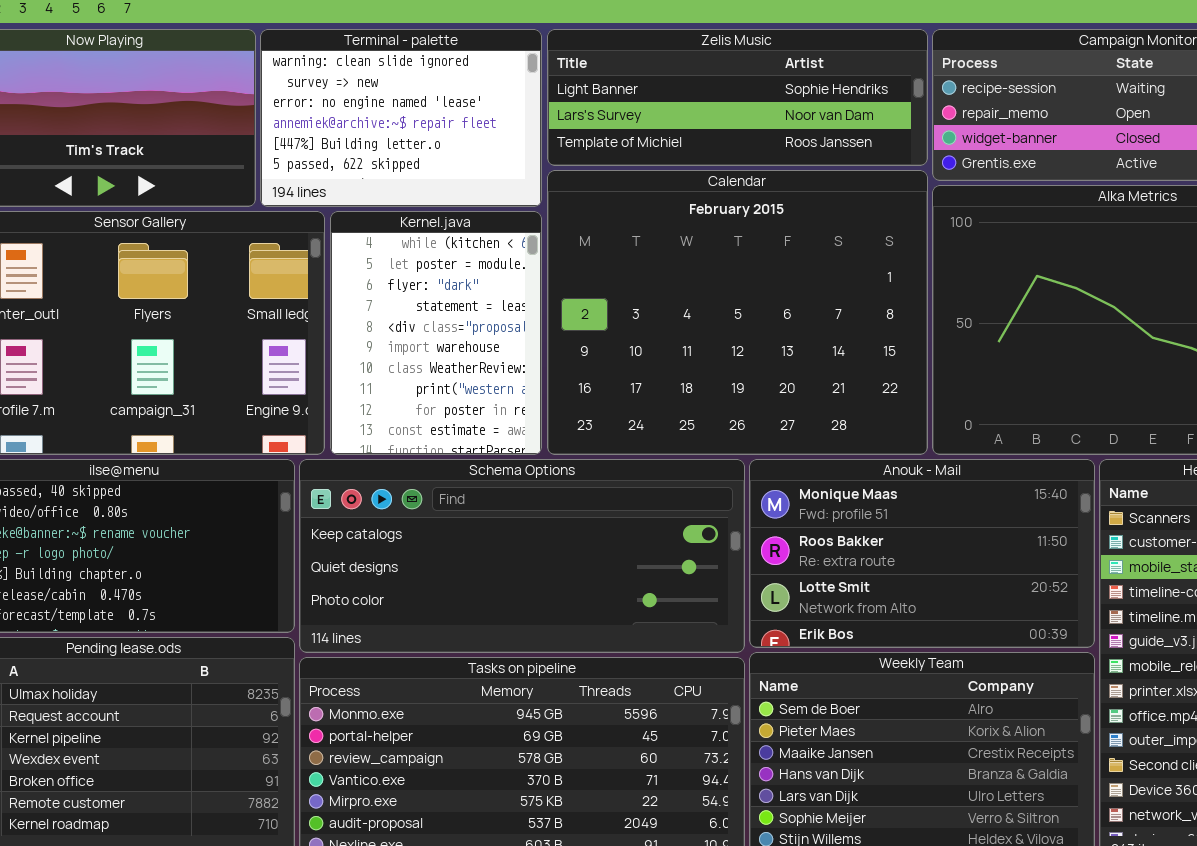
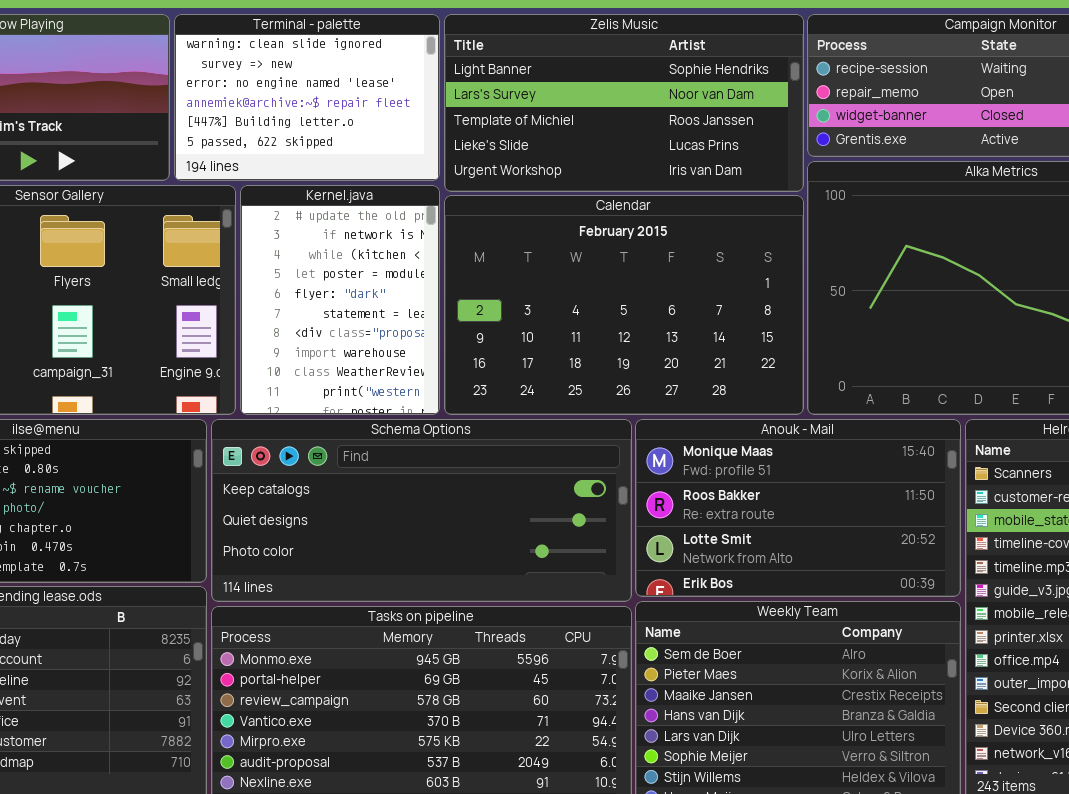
Zelis Music: [547,29,928,166] -> [444,14,804,192], resized
Calendar: [547,170,928,455] -> [444,195,804,415], resized
Kernel.java: [330,211,542,455] -> [240,185,440,415], scrolled up 2 rows

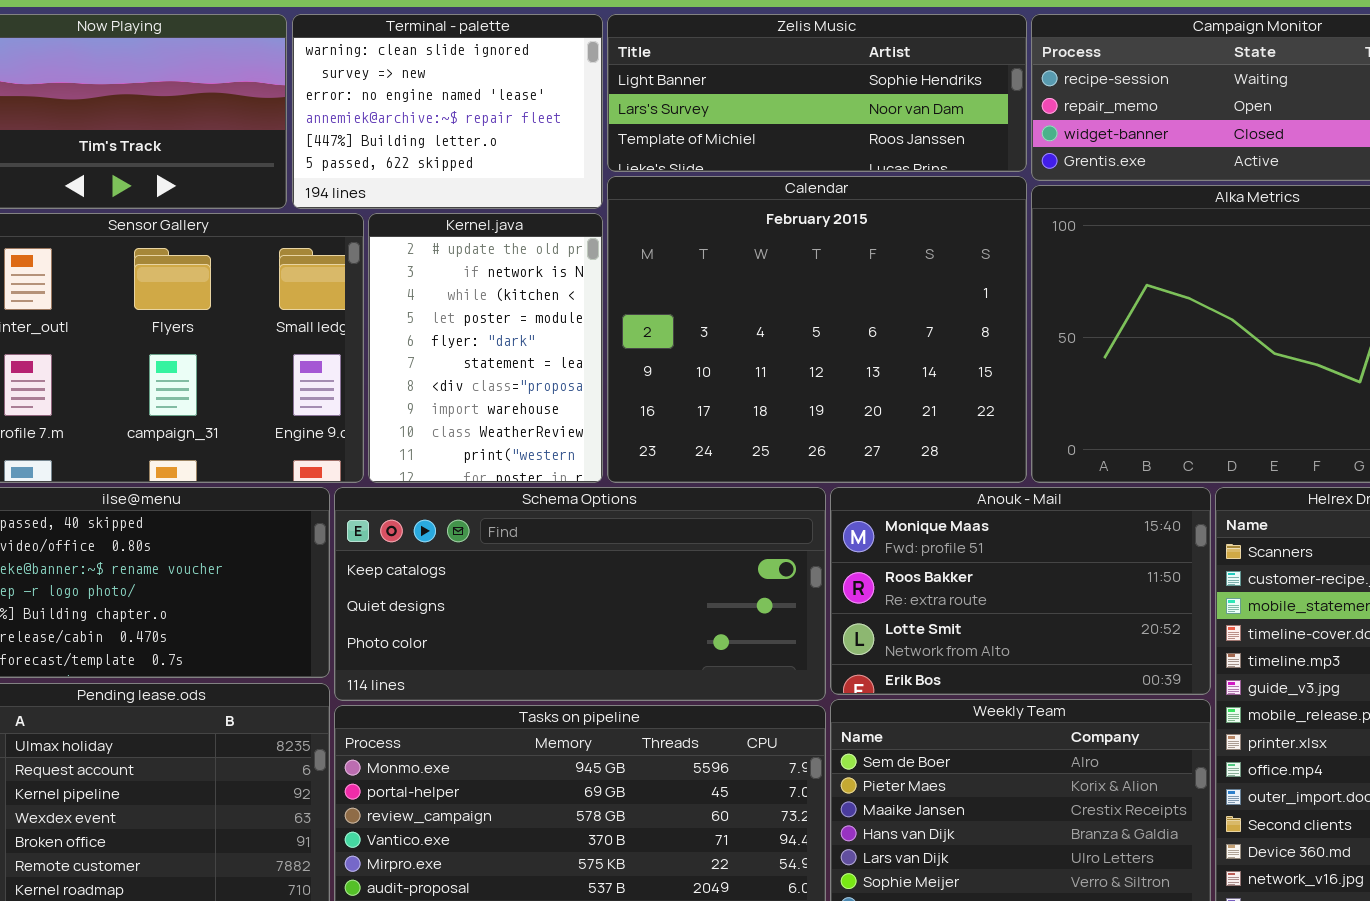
Zelis Music: [444,14,804,192] -> [607,14,1027,172], resized
Calendar: [444,195,804,415] -> [607,176,1027,483], resized

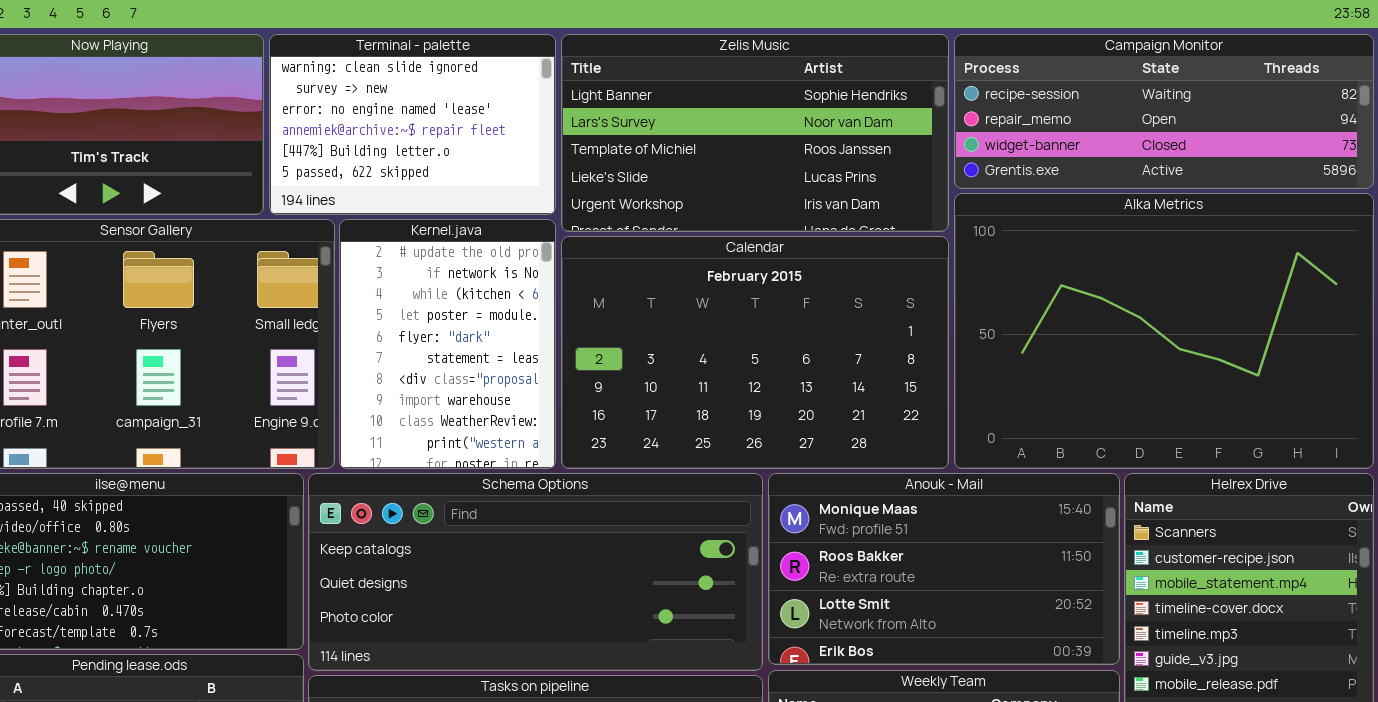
Zelis Music: [607,14,1027,172] -> [561,34,949,232], resized
Calendar: [607,176,1027,483] -> [561,236,949,469], resized

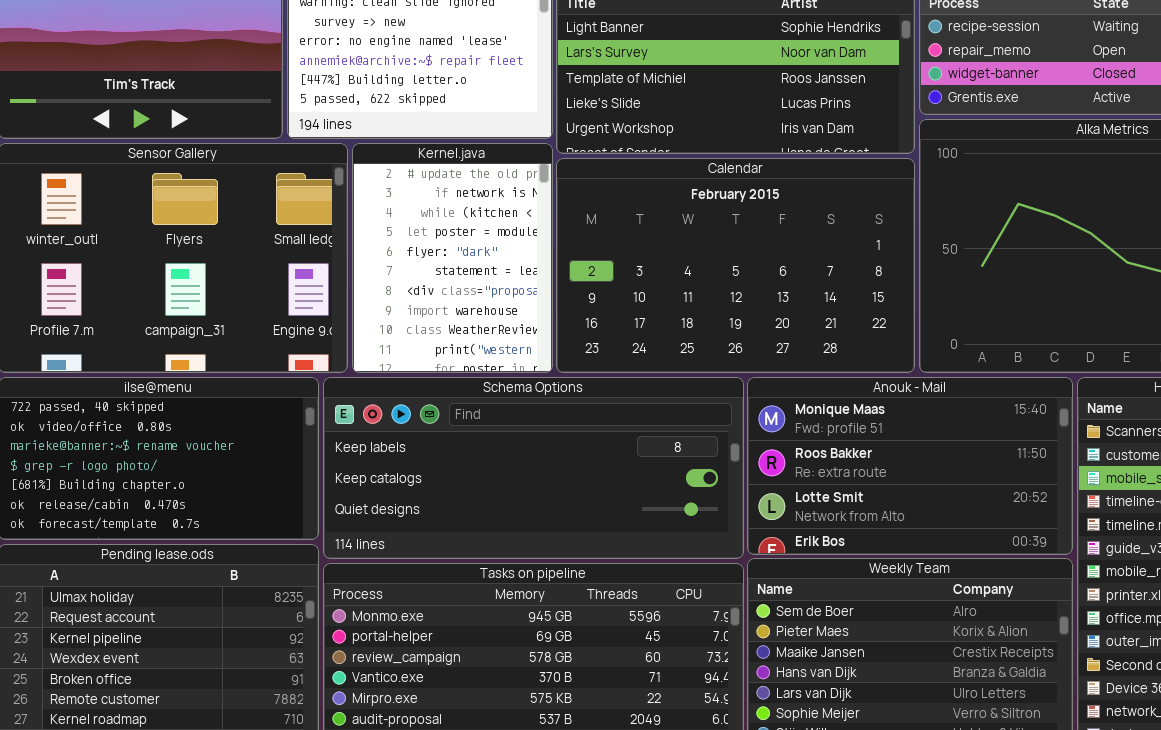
Schema Options: [308,473,763,671] -> [323,377,744,559], scrolled up 1 row

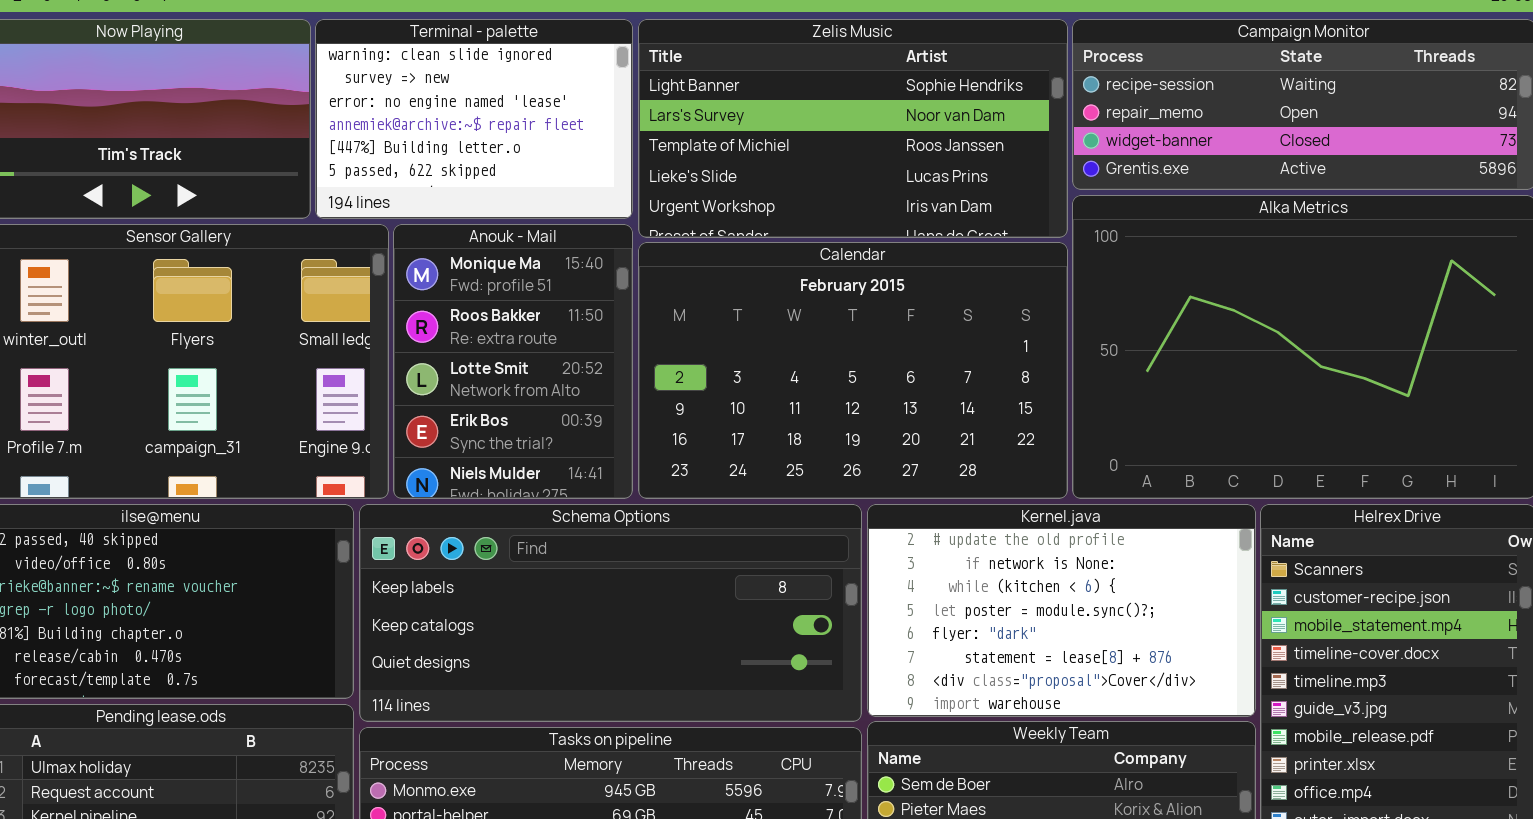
Kernel.java: [352,143,553,373] -> [867,504,1256,717], moved, resized
Anouk - Mail: [747,377,1073,555] -> [393,224,633,499], moved, resized

